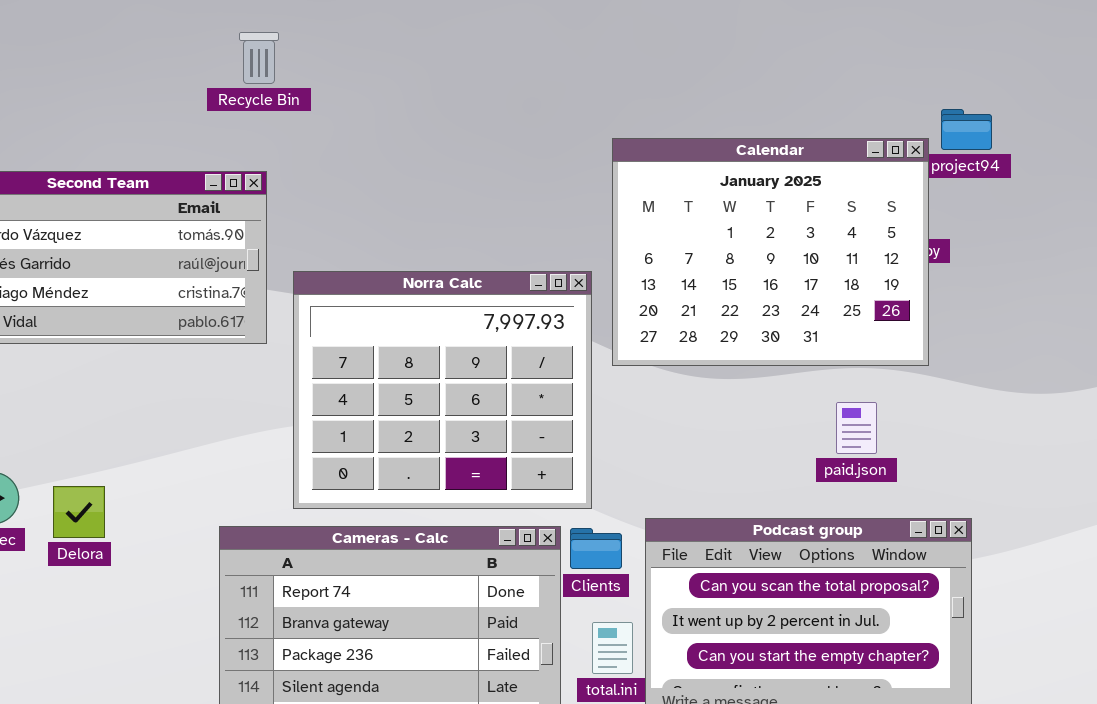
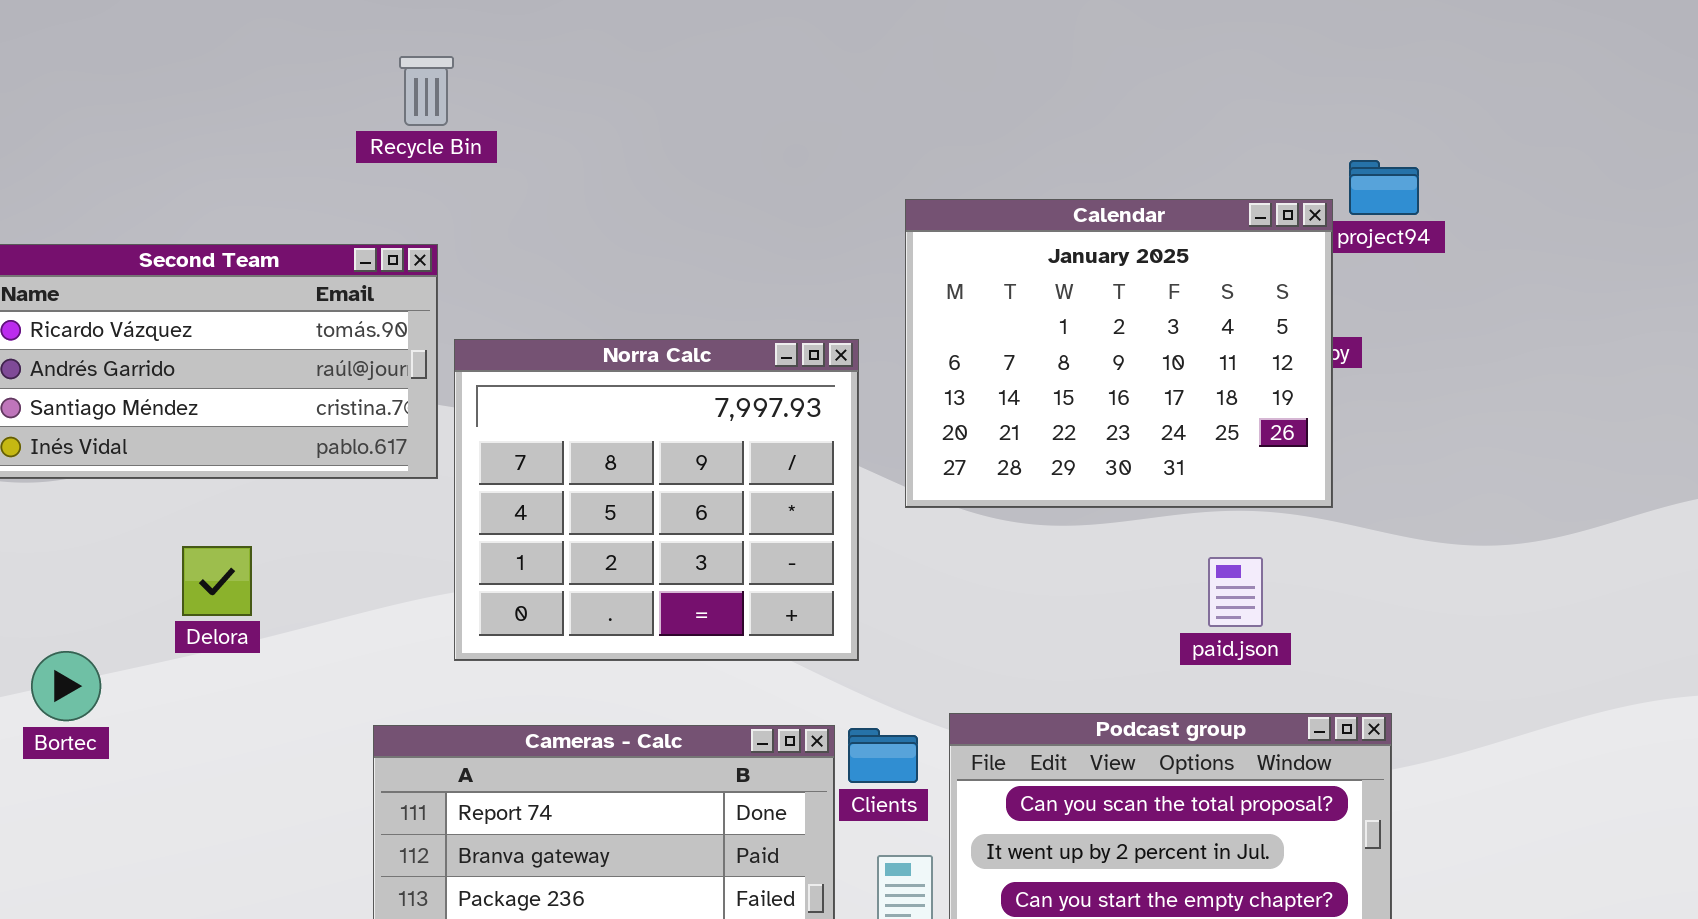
Norra Calc: [293,271,592,509] -> [454,339,859,661], moved
Delora: [53,486,105,538] -> [182,546,252,616], moved

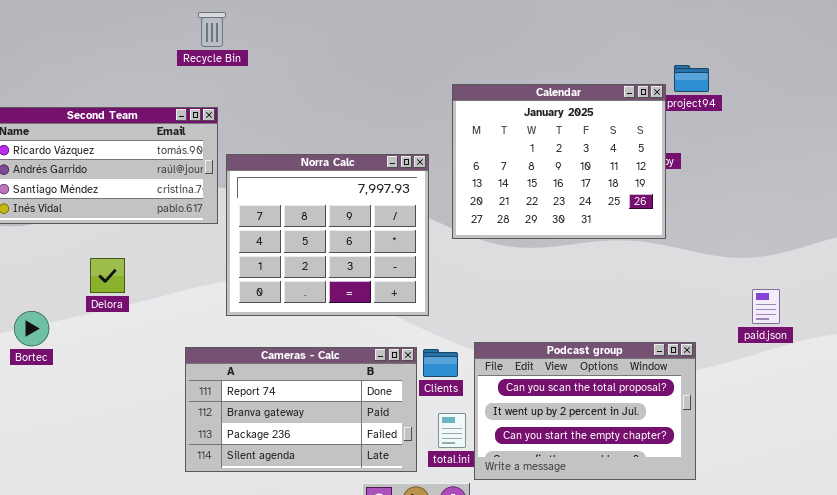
paid.json: [1208,557,1263,627] -> [752,289,780,324], moved

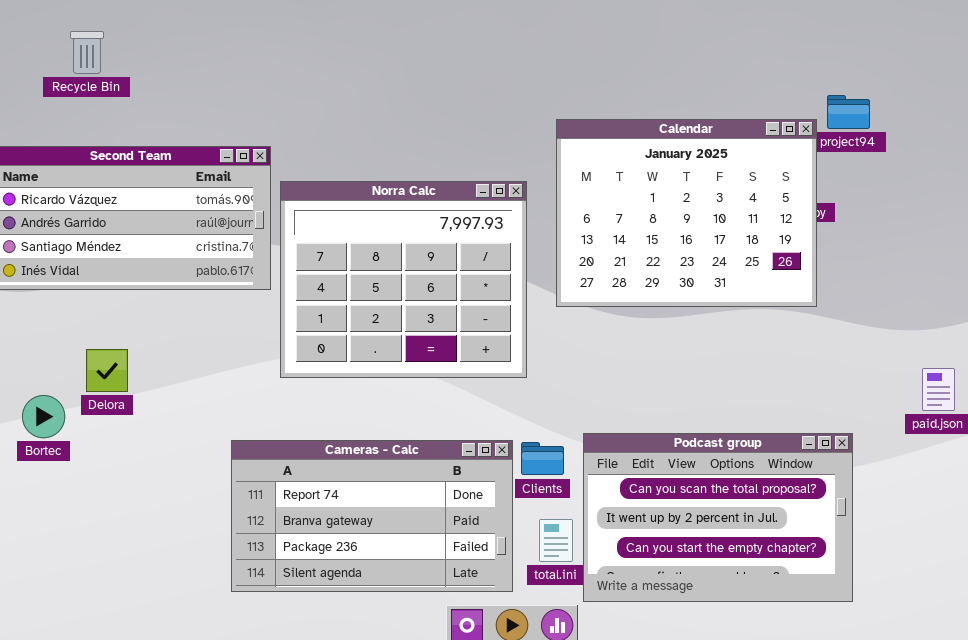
Recycle Bin: [198,12,226,47] -> [70,31,104,74], moved
Norra Calc: [226,154,429,316] -> [280,181,527,378], moved
Delora: [90,258,125,293] -> [86,349,128,392], moved

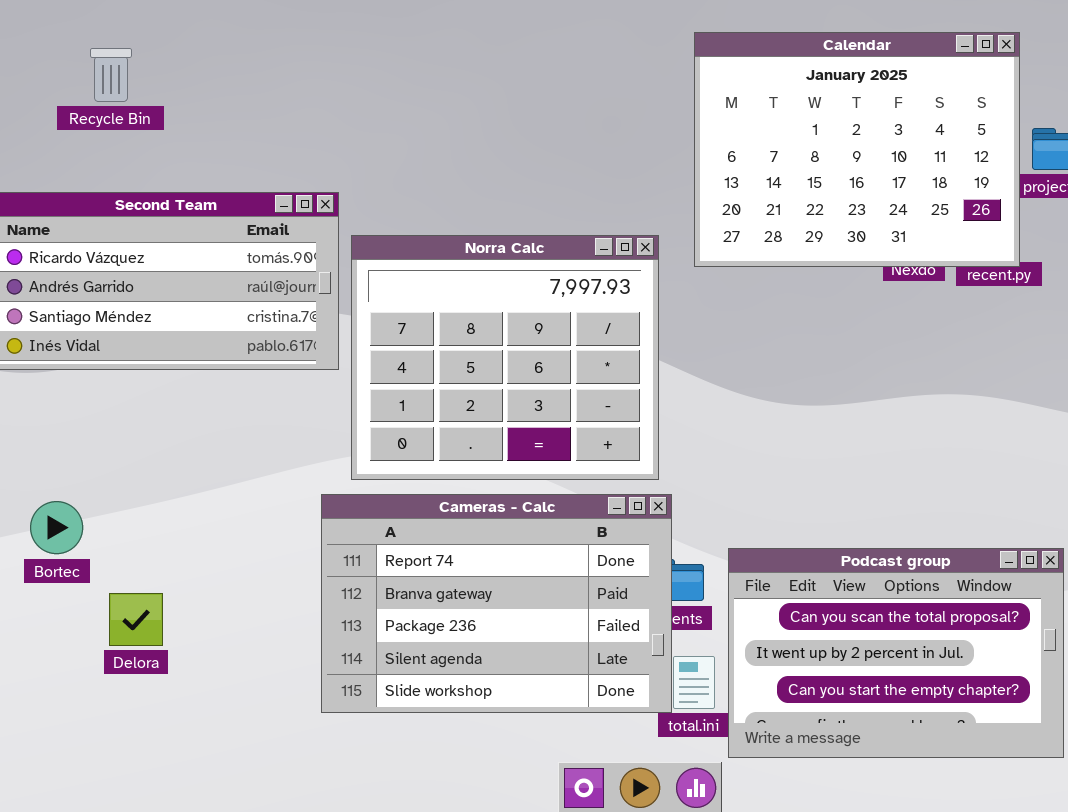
Calendar: [556,119,817,307] -> [694,32,1020,267], moved
Delora: [86,349,128,392] -> [109,593,163,646], moved
Cameras - Calc: [231,440,513,592] -> [321,494,672,713], moved, resized

